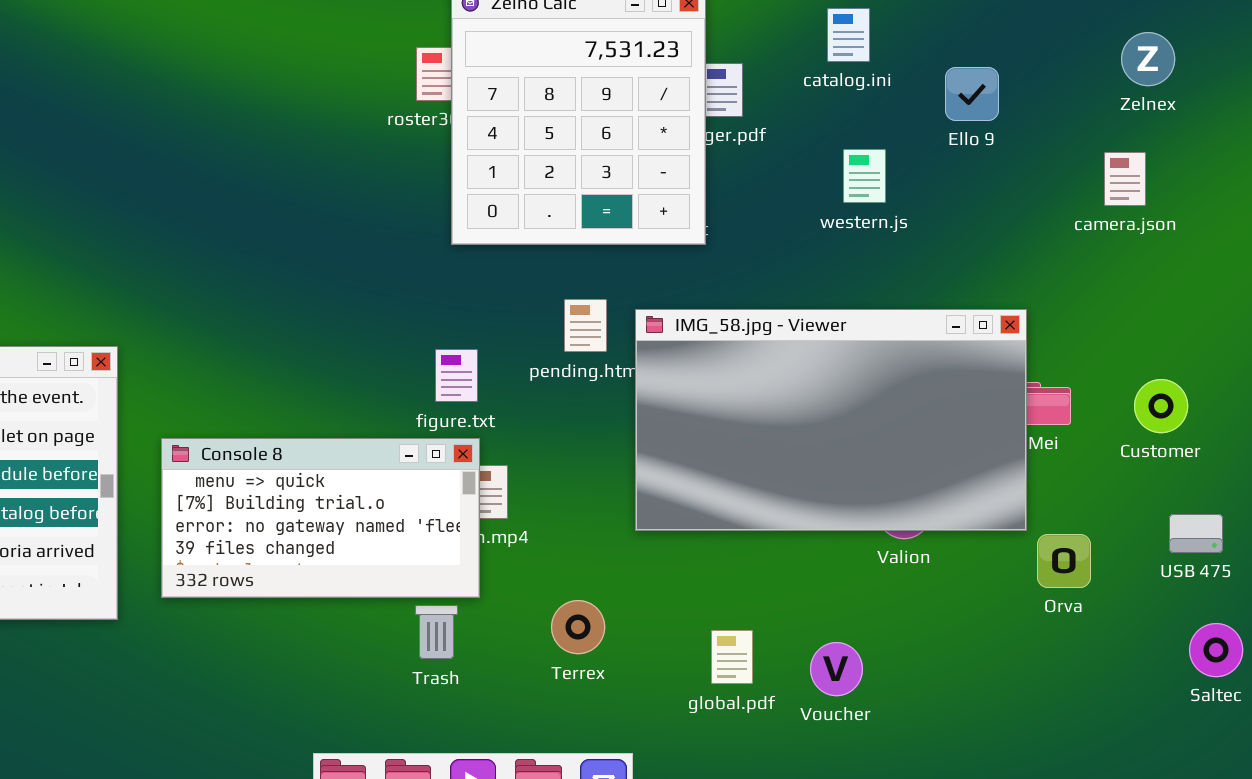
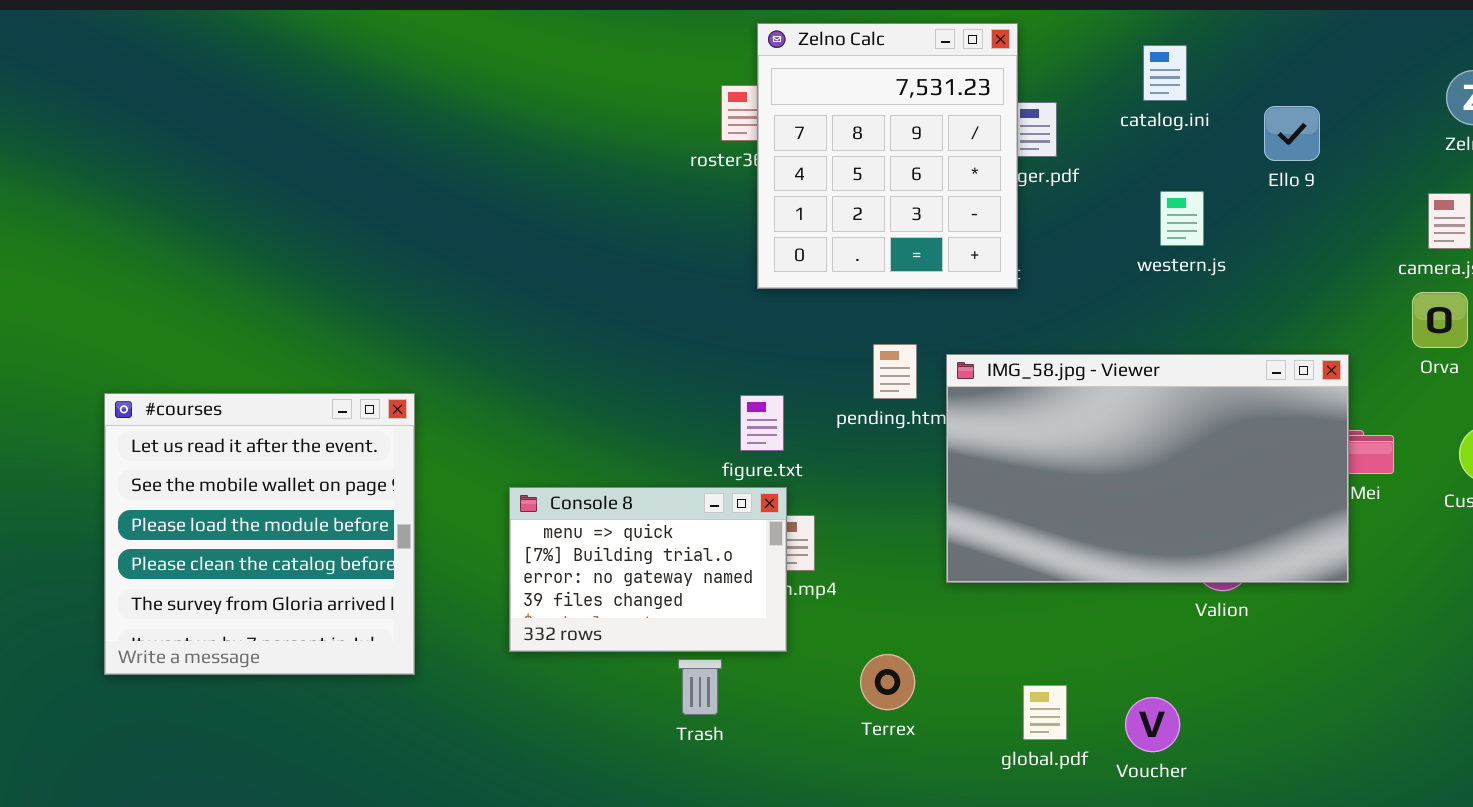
Console 8: [161,438,480,598] -> [509,487,787,652], resized
Orva: [1037,534,1091,588] -> [1412,292,1468,348], moved
Trash: [415,605,458,659] -> [678,659,722,715], moved

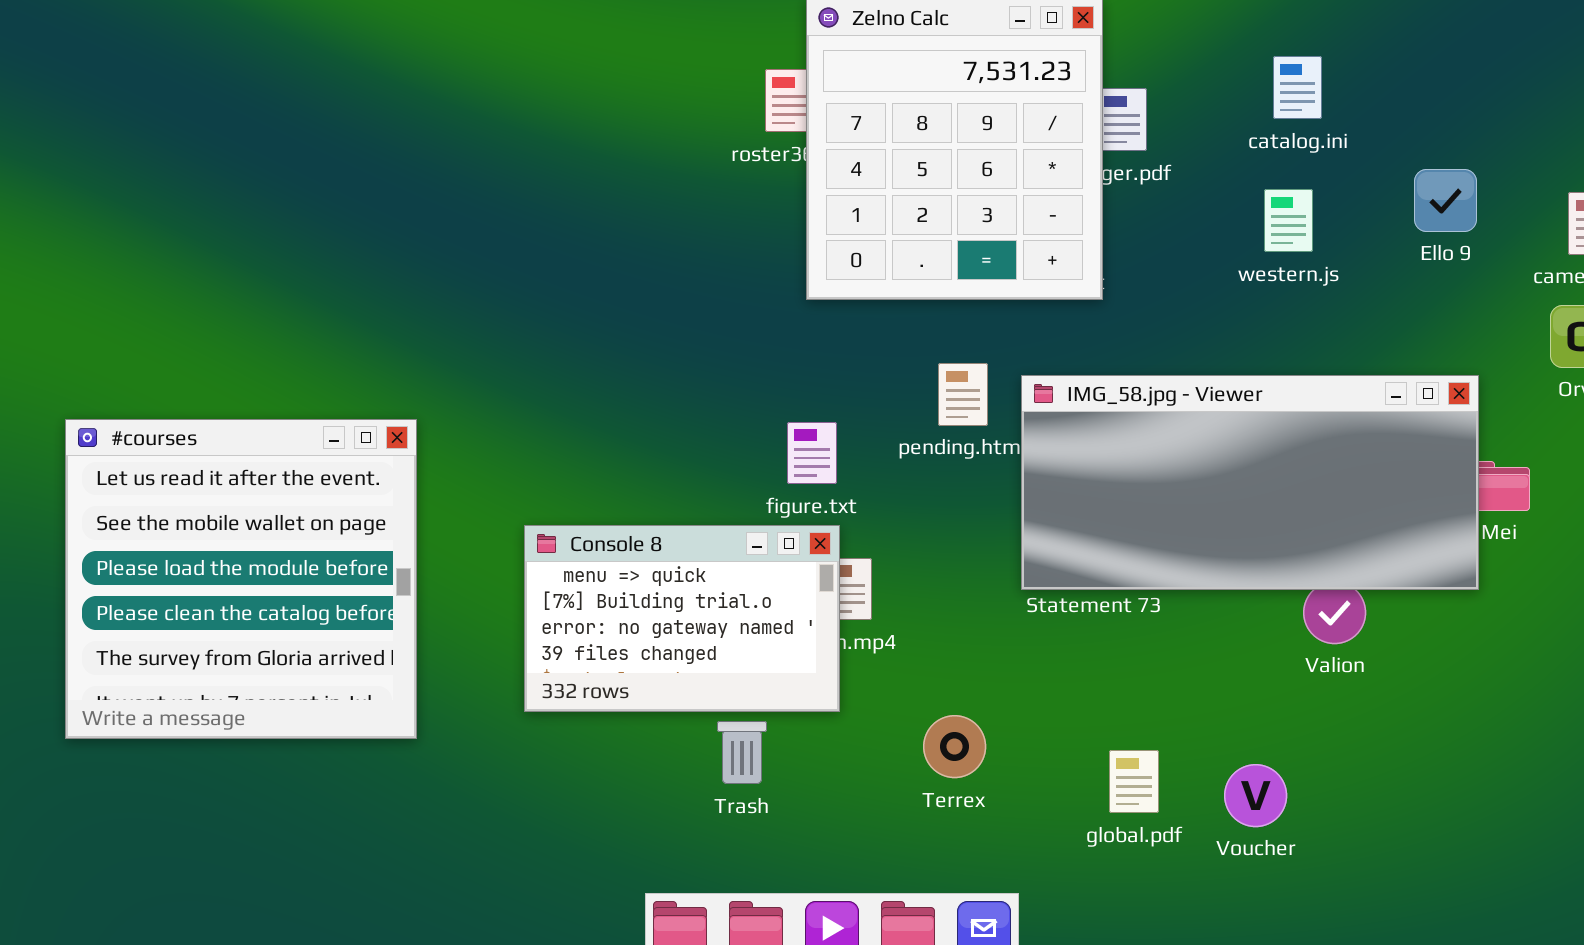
catalog.ini: [1143,45,1187,101] -> [1273,56,1322,119], moved
Ello 9: [1264,106,1320,161] -> [1414,169,1477,232], moved
IMG_58.jpg - Viewer: [946,354,1349,583] -> [1021,375,1479,590], resized

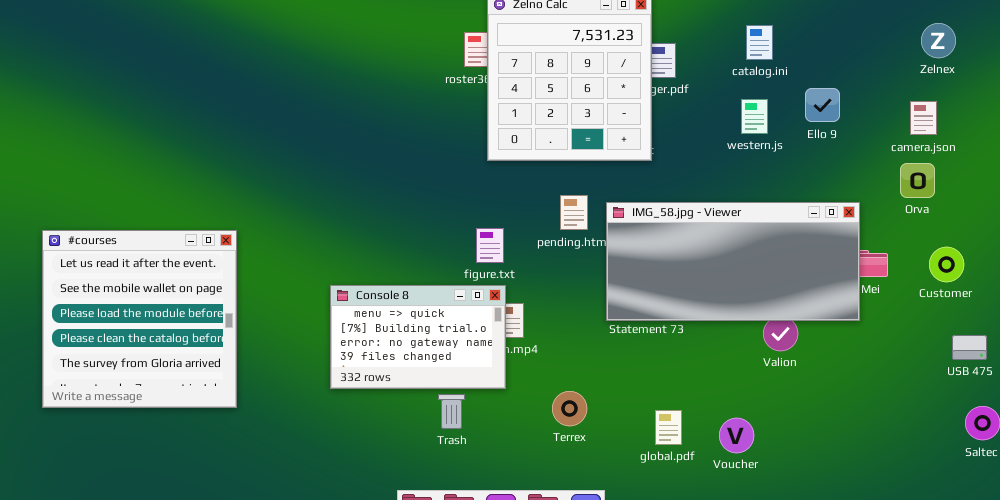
Ello 9: [1414,169,1477,232] -> [805,88,840,122], moved
#courses: [65,419,417,739] -> [42,230,237,408], moved

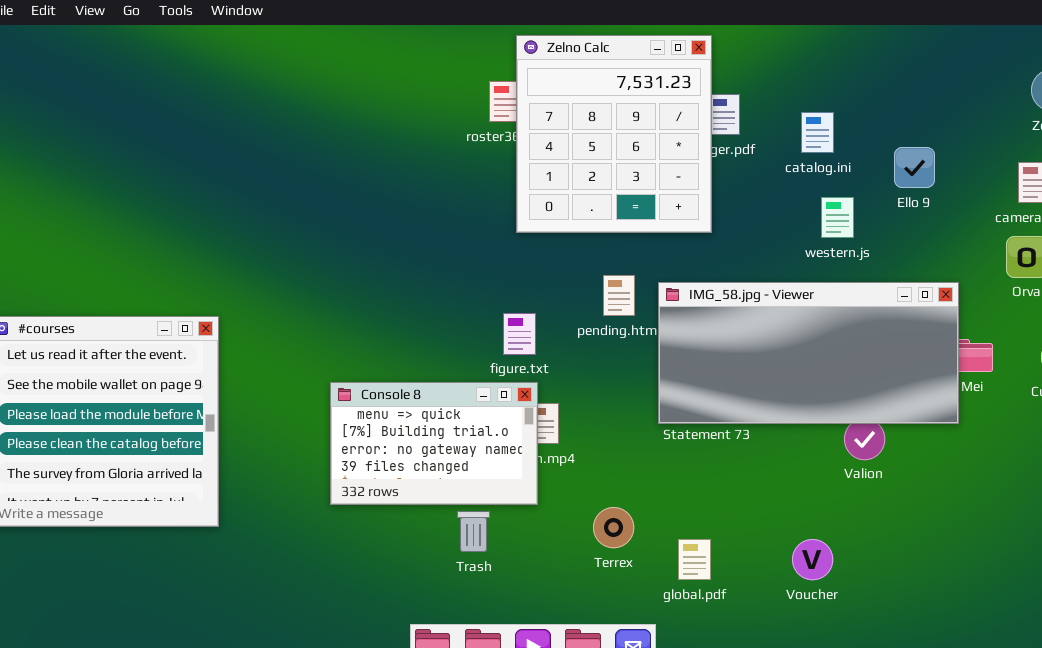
catalog.ini: [746,25,773,60] -> [801,112,834,153], moved
western.js: [741,99,768,134] -> [821,197,854,238], moved
global.pdf: [655,410,682,445] -> [678,539,711,580], moved

